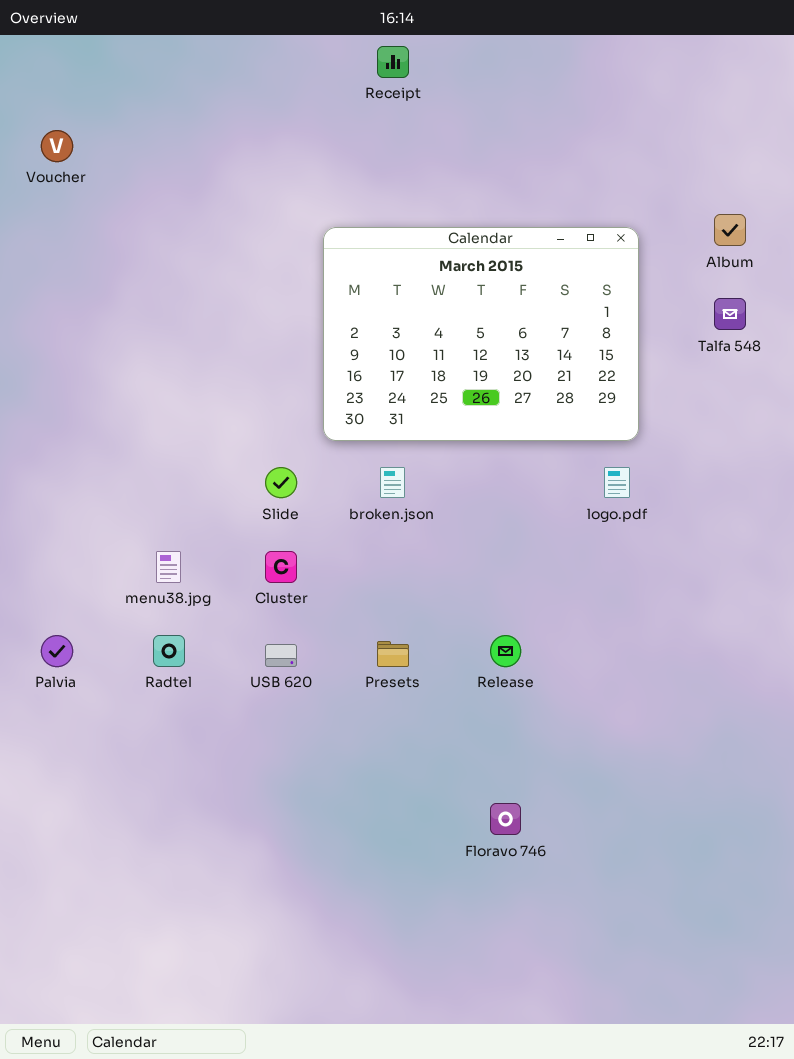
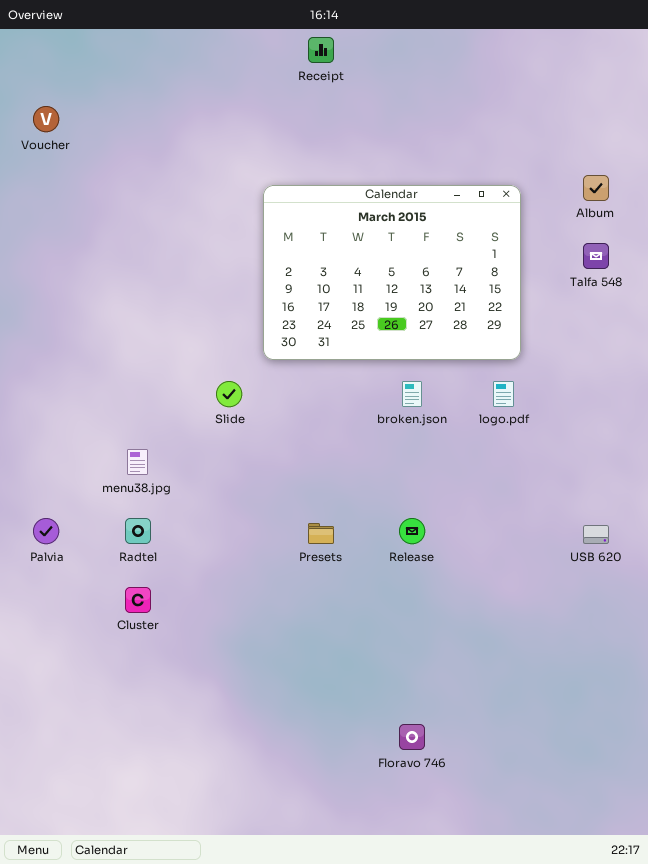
broken.json: [380,467,405,498] -> [402,381,422,407], moved
Cluster: [265,551,297,583] -> [125,587,151,613], moved
USB 620: [265,644,297,667] -> [583,525,609,544], moved
Floravo 746: [490,803,521,835] -> [399,724,425,750], moved

